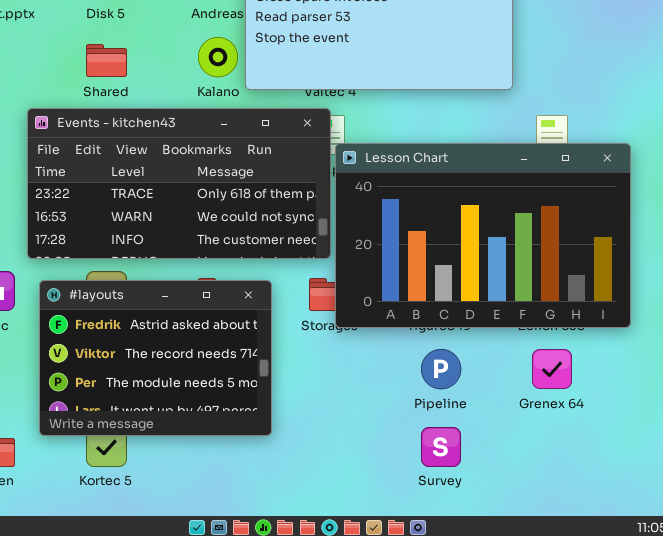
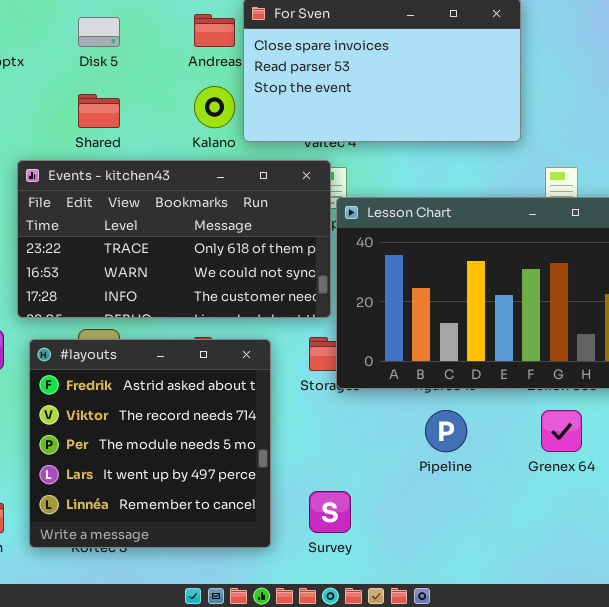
#layouts: [39,280,272,436] -> [29,339,271,548], resized
Survey: [421,427,461,467] -> [309,491,351,533], moved

